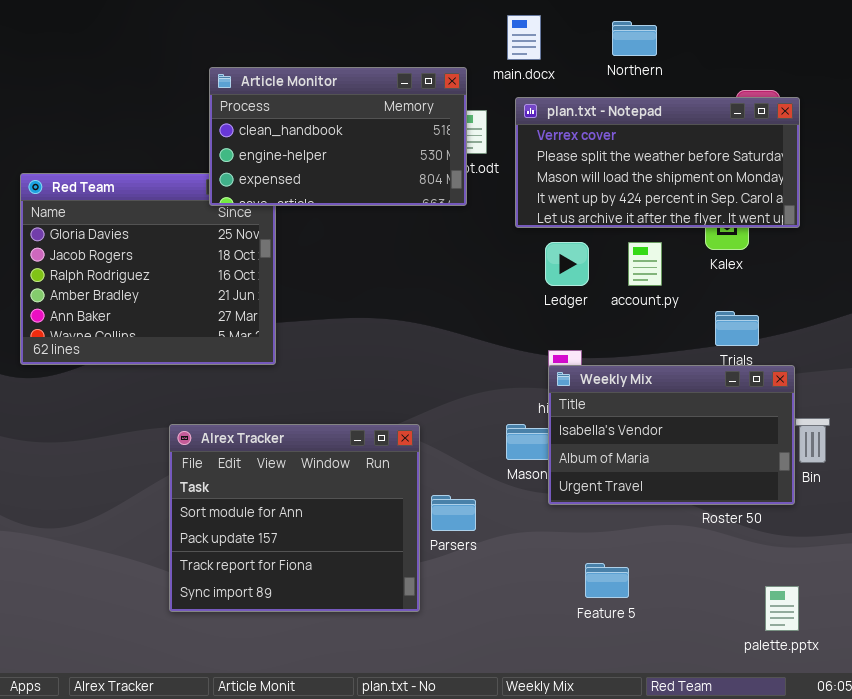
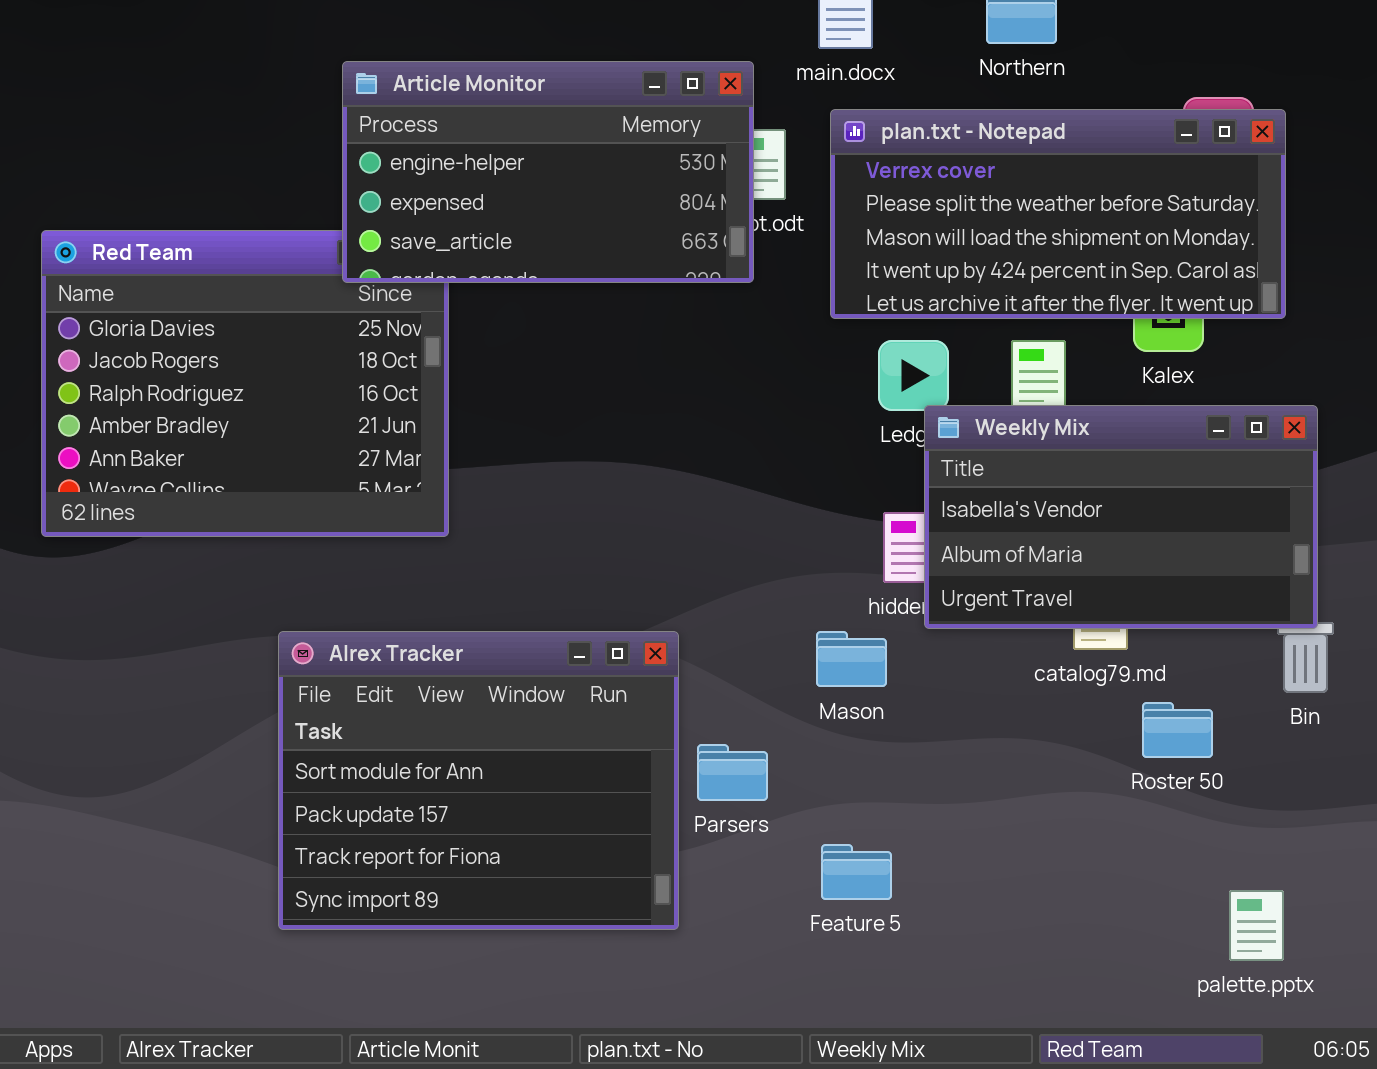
Article Monitor: [209,67,467,206] -> [342,61,754,283], scrolled down 1 row
Weekly Mix: [548,365,795,505] -> [924,405,1318,629], moved
Feature 5: [585,563,629,598] -> [821,844,892,900], moved

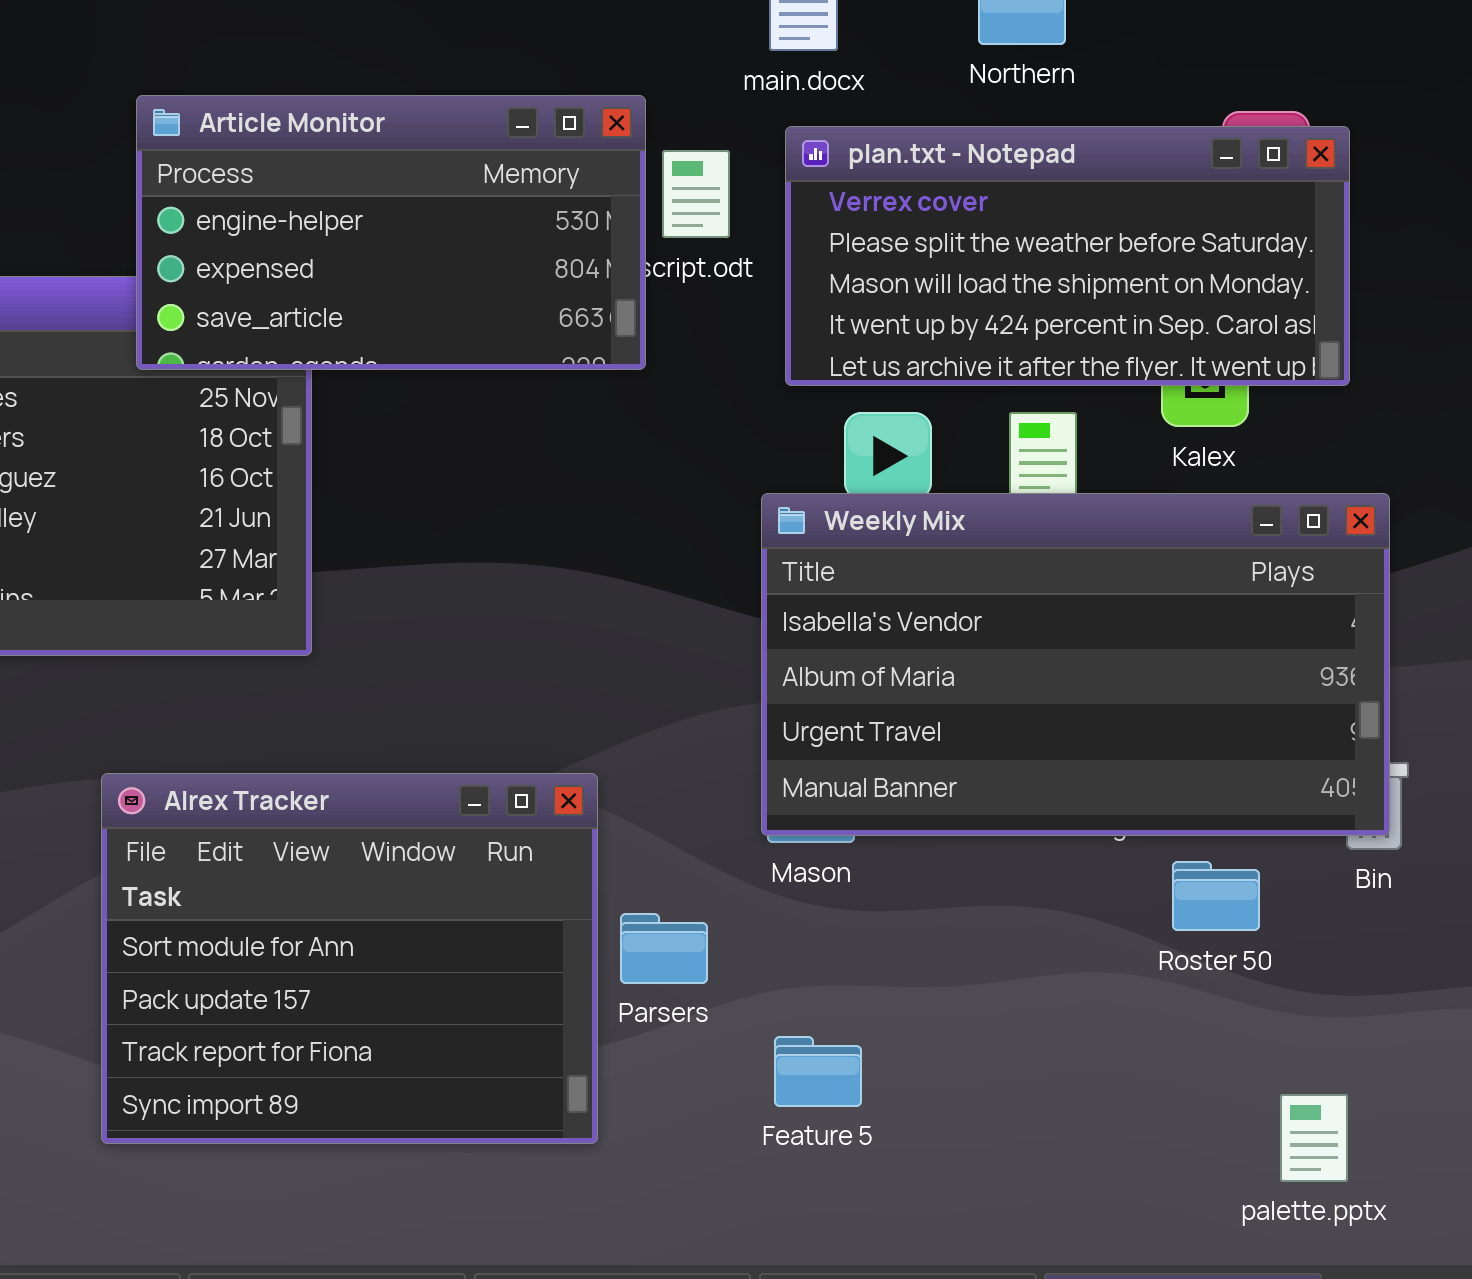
Article Monitor: [342,61,754,283] -> [136,95,646,370], moved
Weekly Mix: [924,405,1318,629] -> [761,493,1390,836], resized

